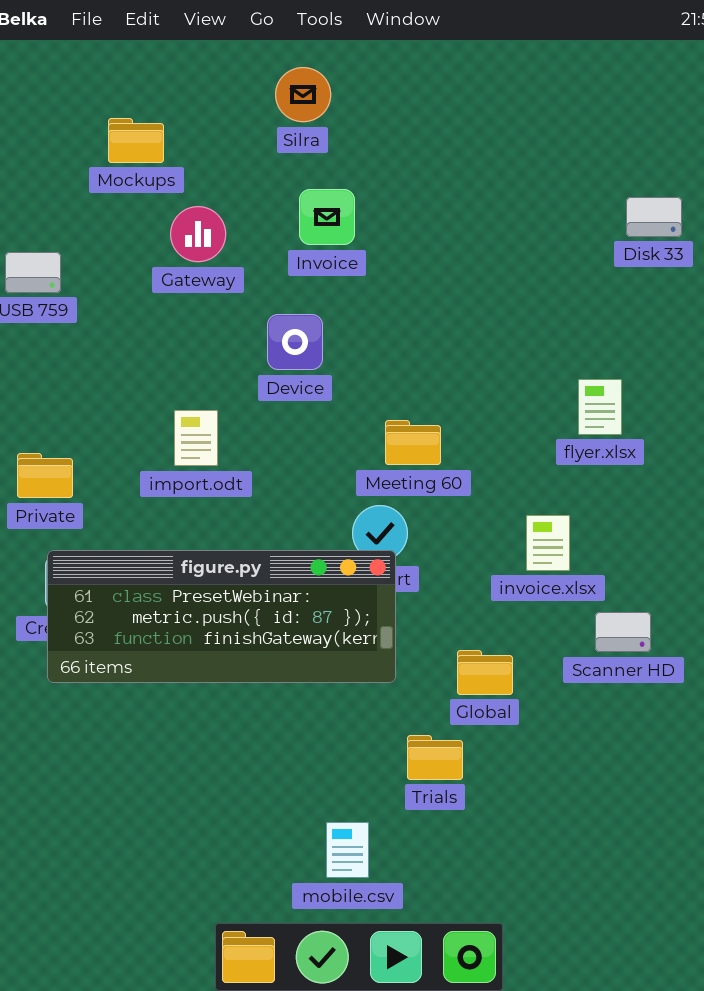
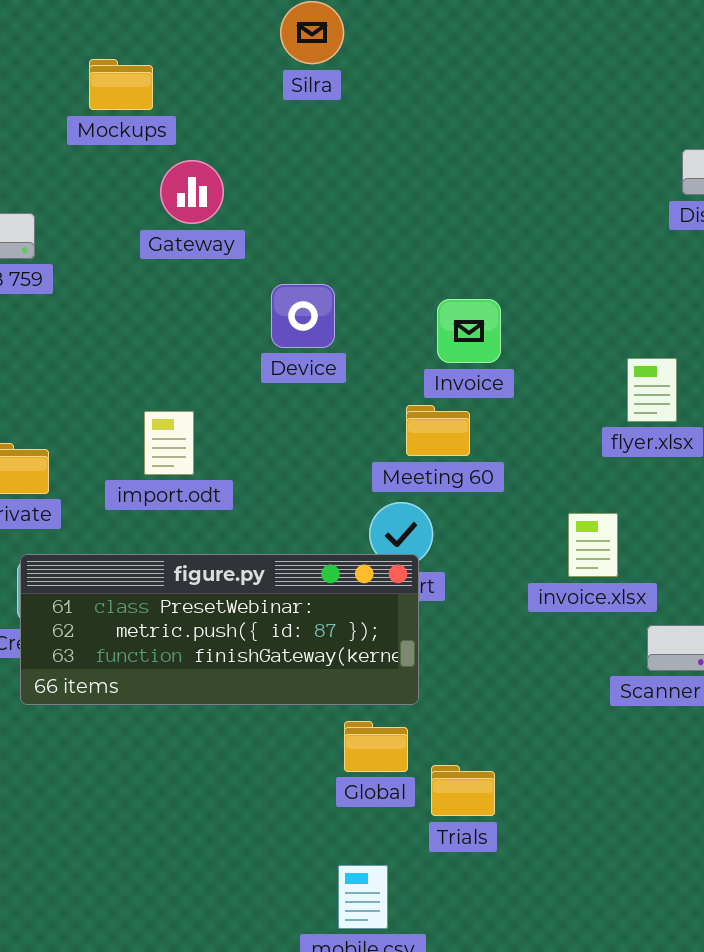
Invoice: [299,189,355,245] -> [437,299,501,363], moved
import.odt: [174,410,218,466] -> [144,411,194,475], moved
Global: [457,650,513,695] -> [344,721,408,772], moved

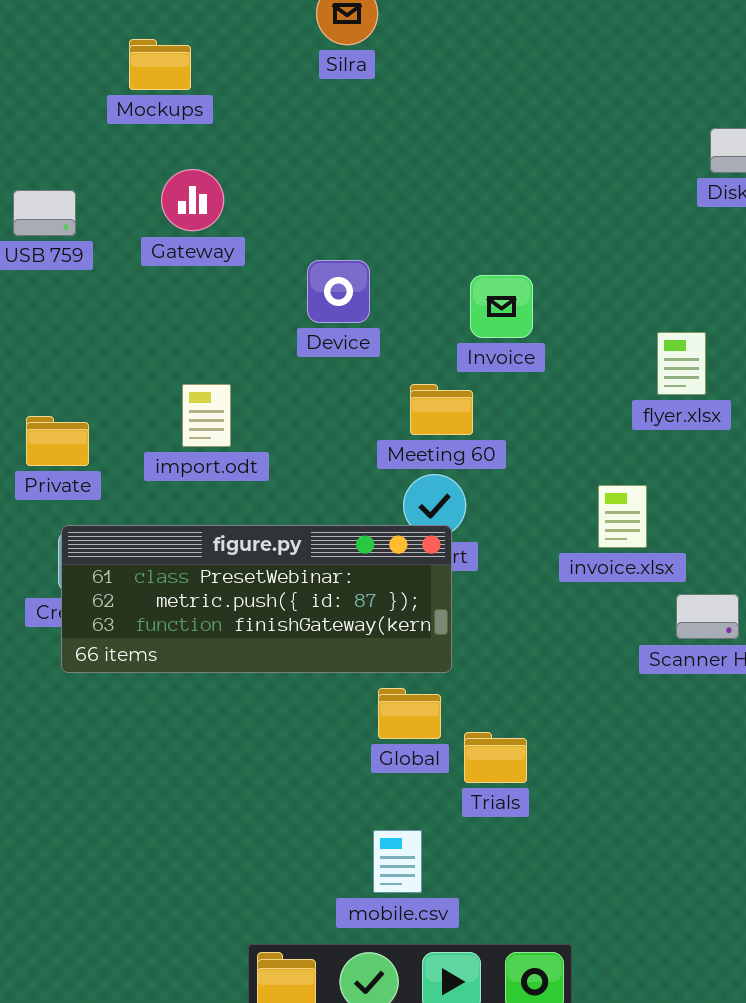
Gateway: [160,160,224,224] -> [161,169,224,231], moved
Meeting 60: [406,405,470,456] -> [410,384,473,435], moved

